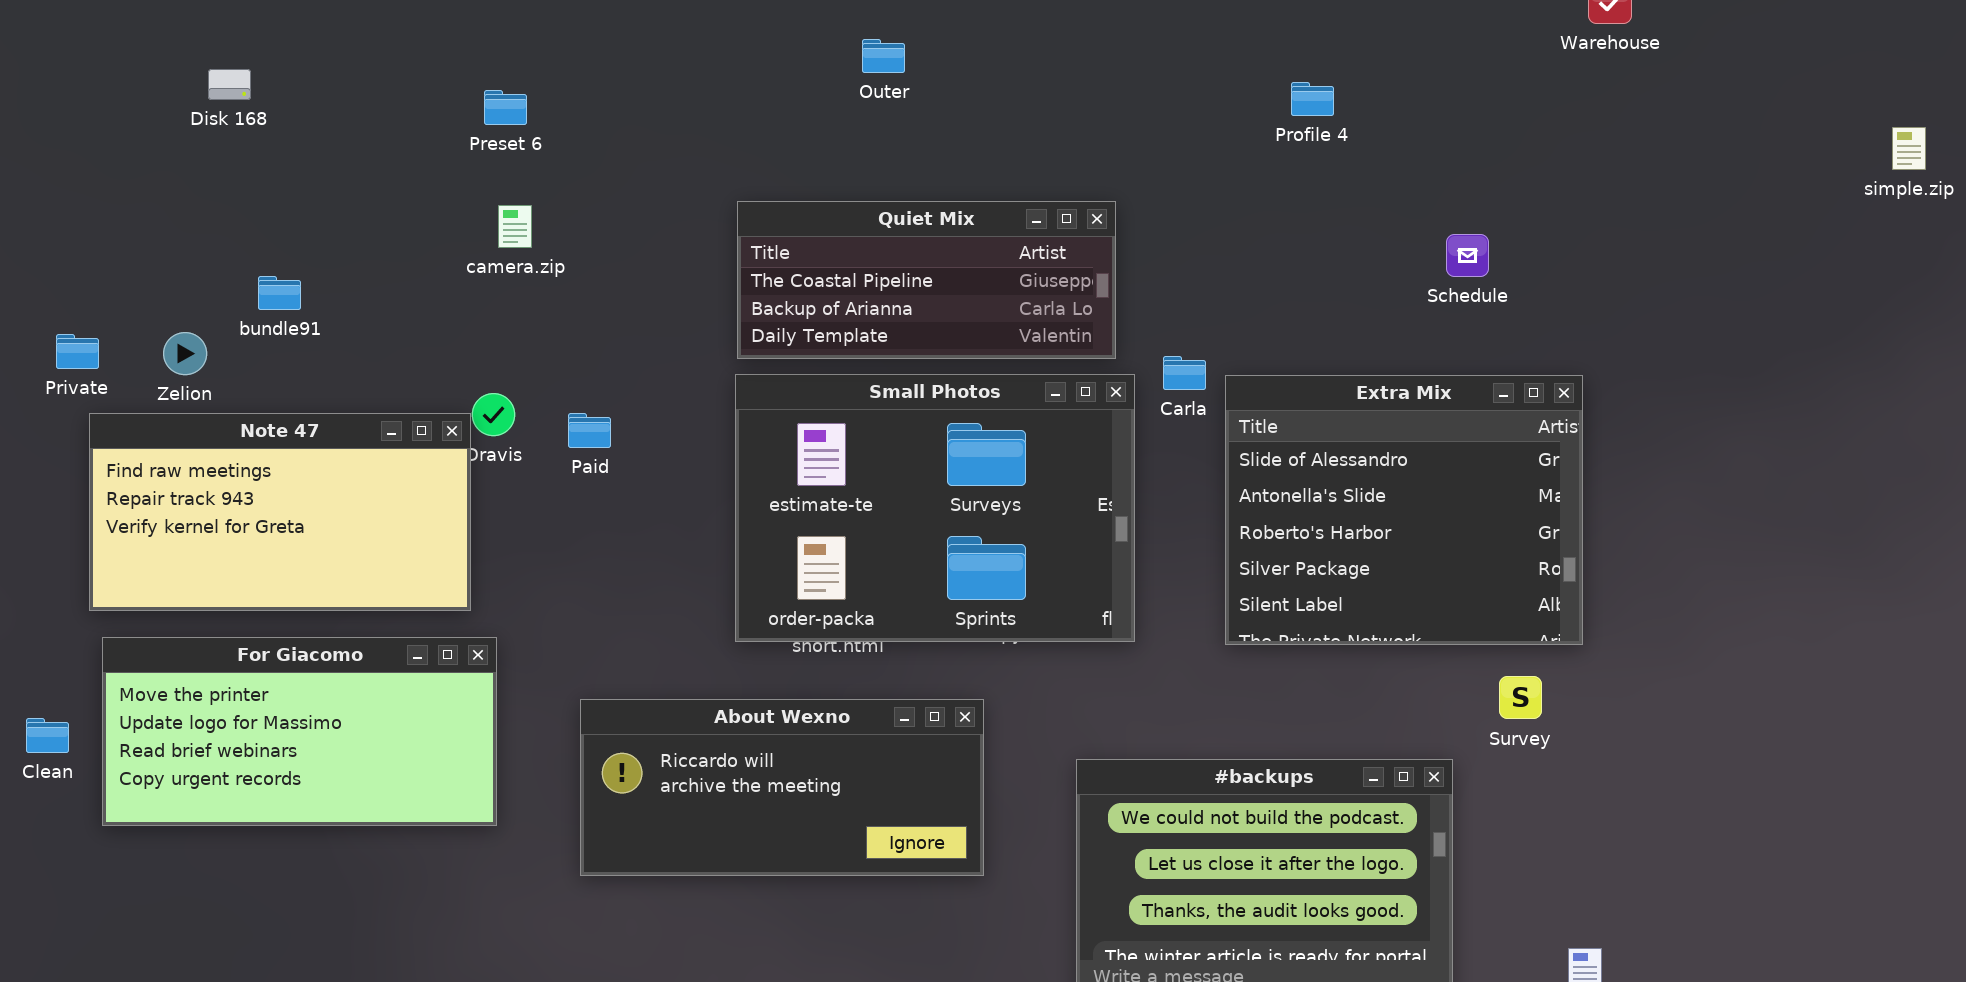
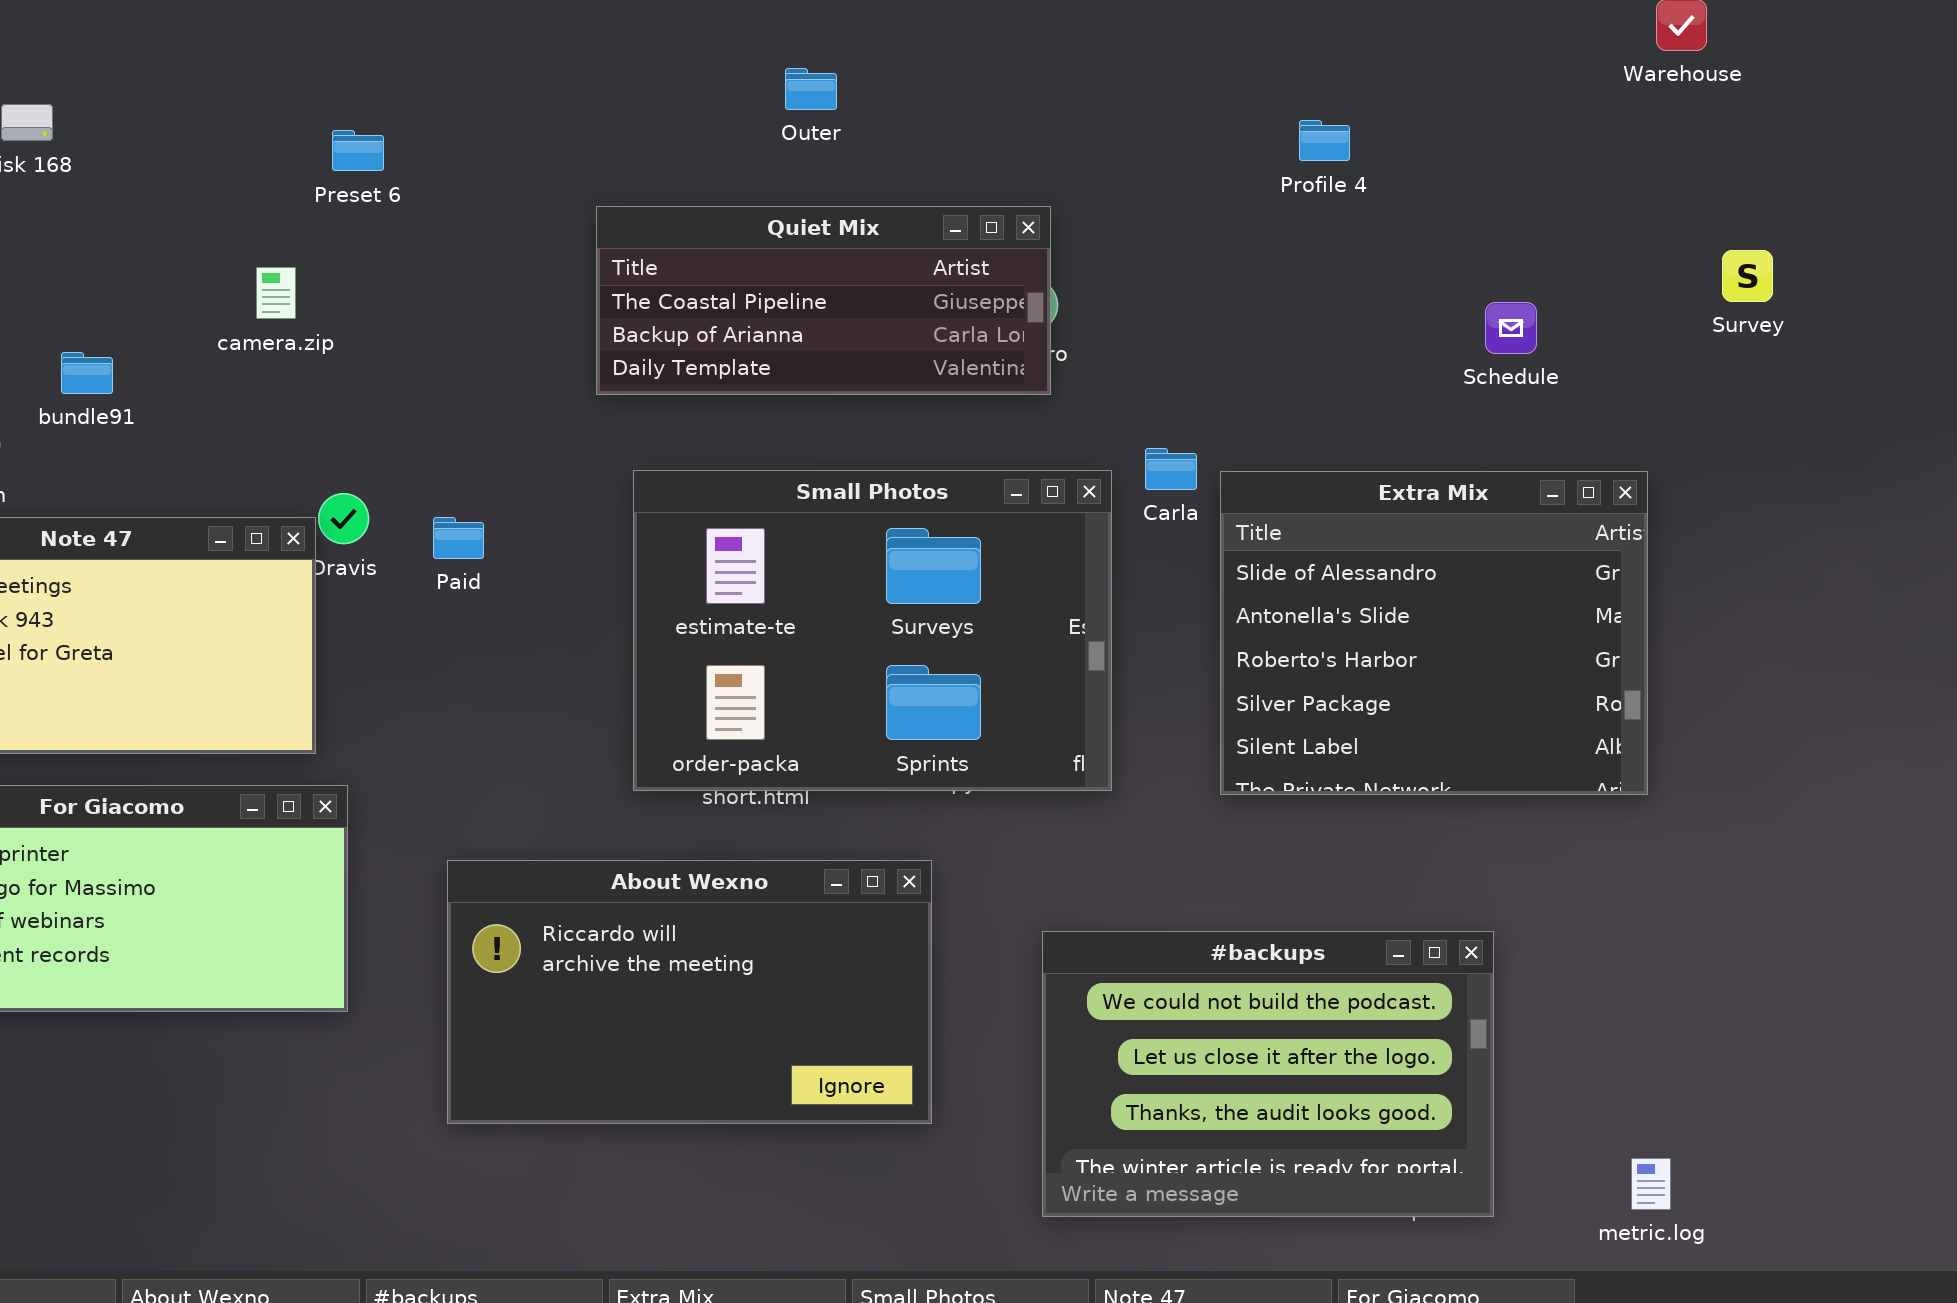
Quiet Mix: [737,201,1116,359] -> [596,206,1051,395], moved
camera.zip: [498,205,532,248] -> [256,267,296,319], moved
Survey: [1499,676,1542,719] -> [1722,250,1773,302], moved
About Wexno: [580,699,984,876] -> [447,860,932,1124], resized

